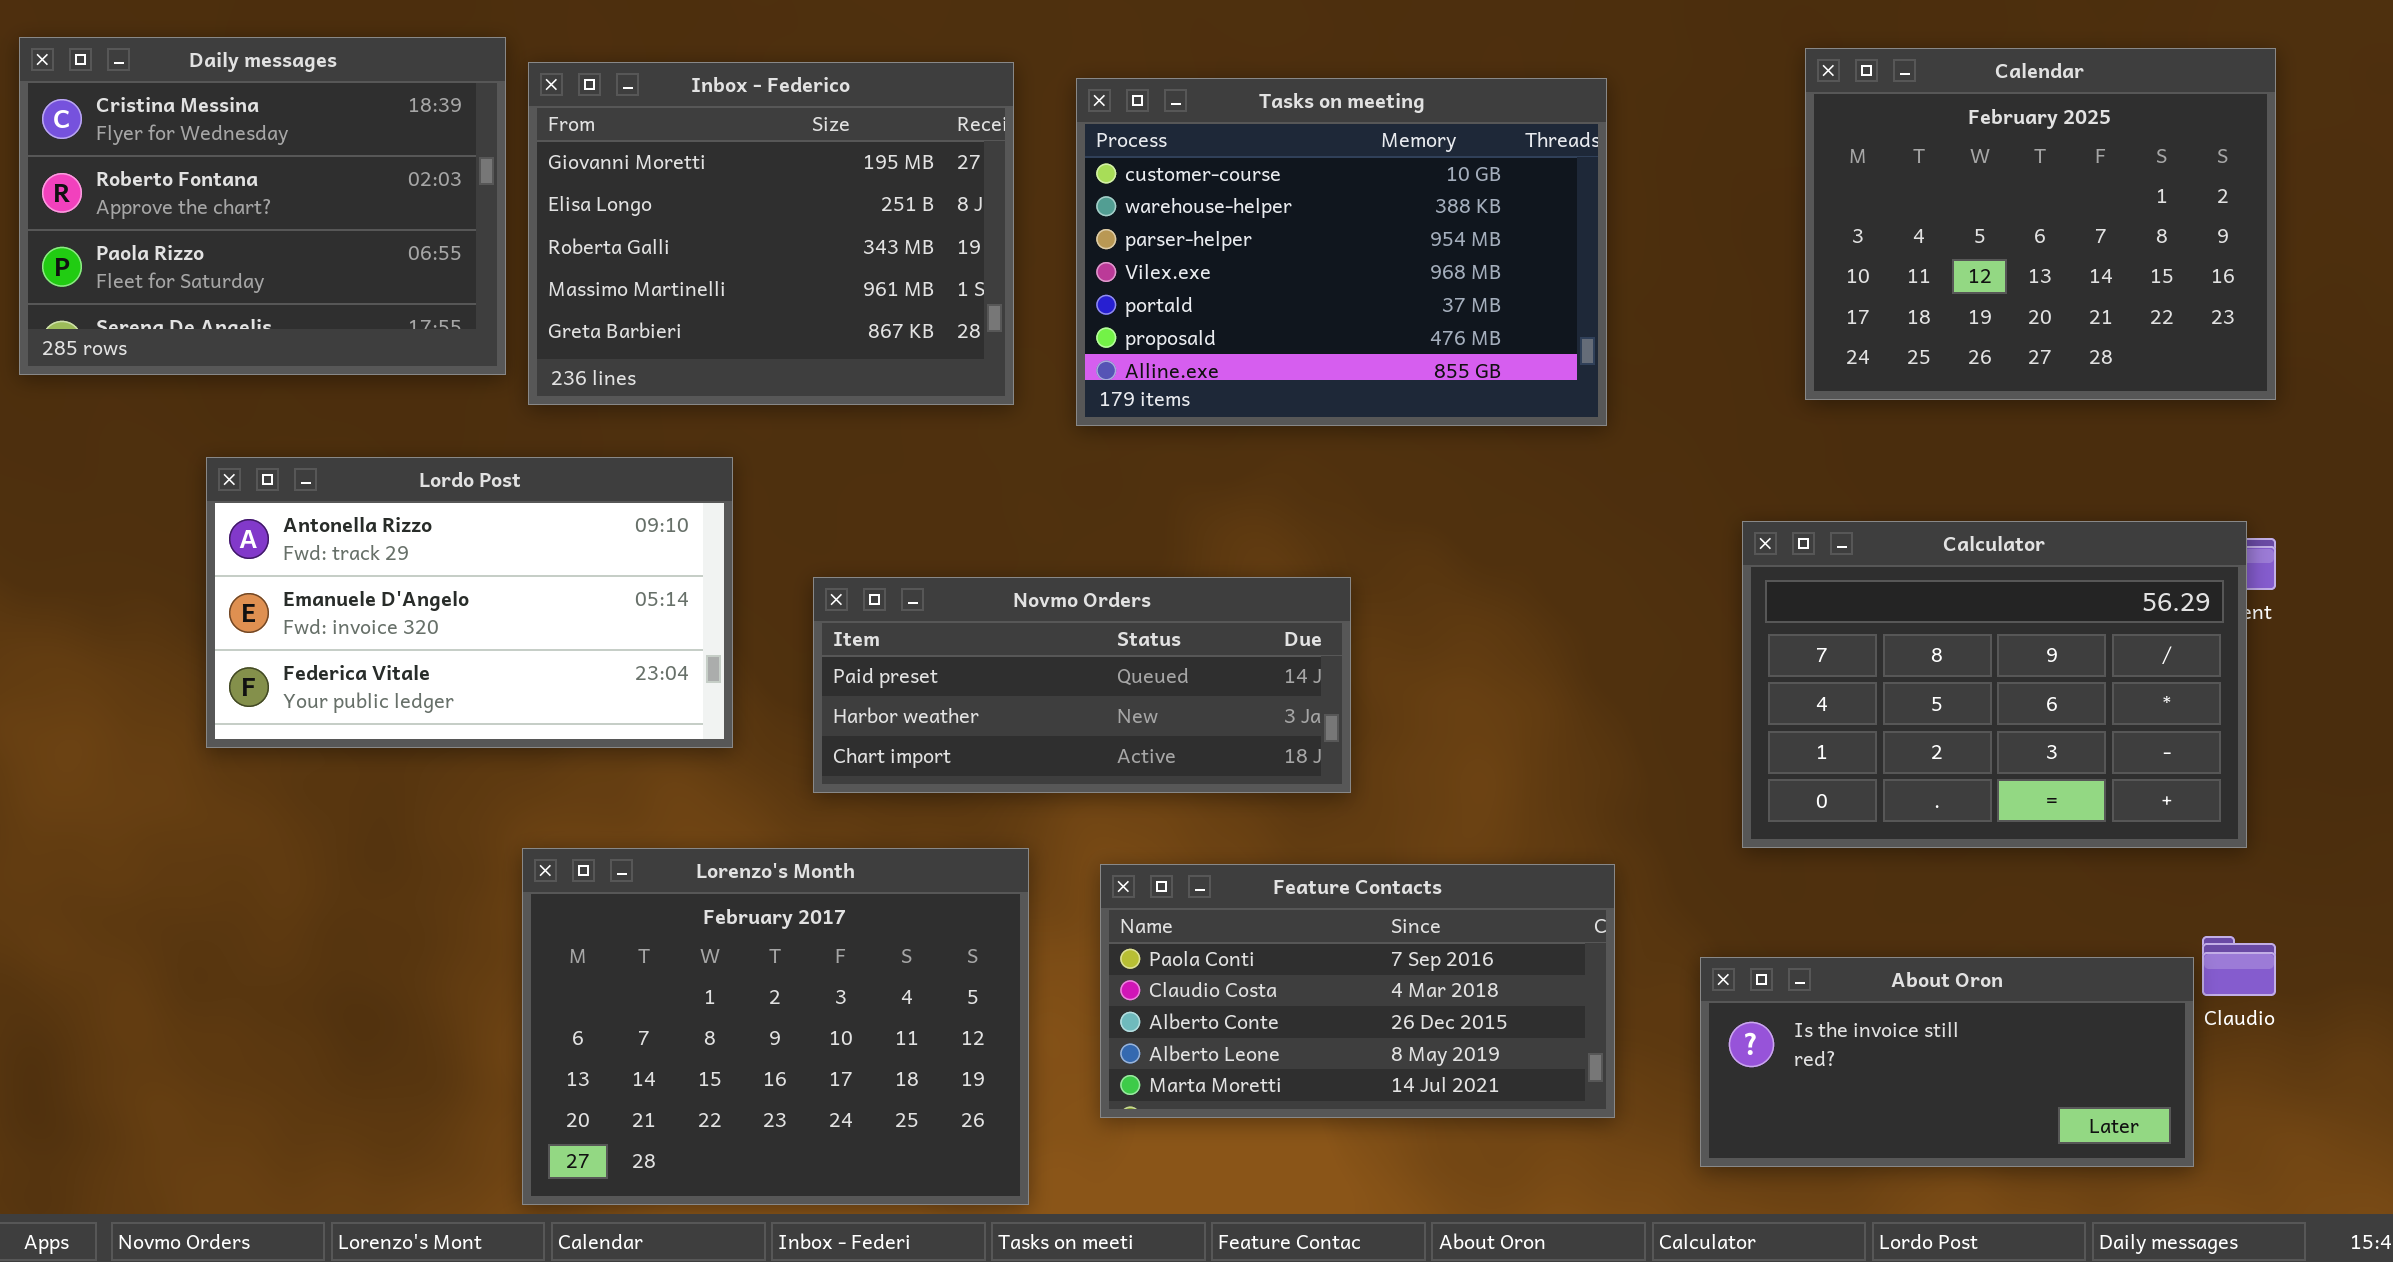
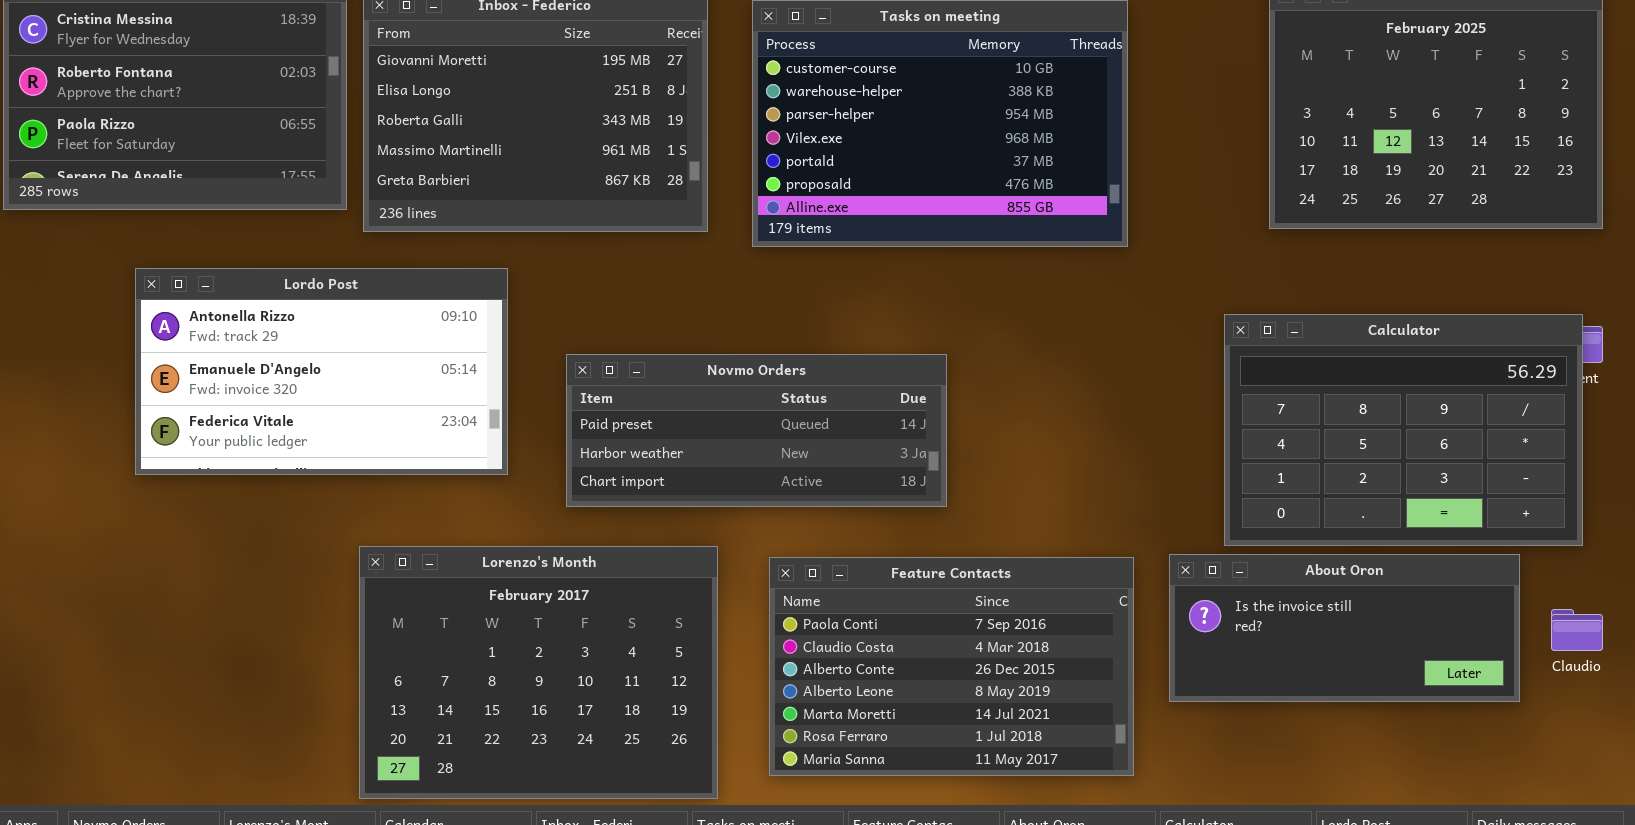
Feature Contacts: [1100,864,1615,1118] -> [769,557,1134,776], resized
About Oron: [1700,957,2194,1167] -> [1169,554,1520,702], moved

